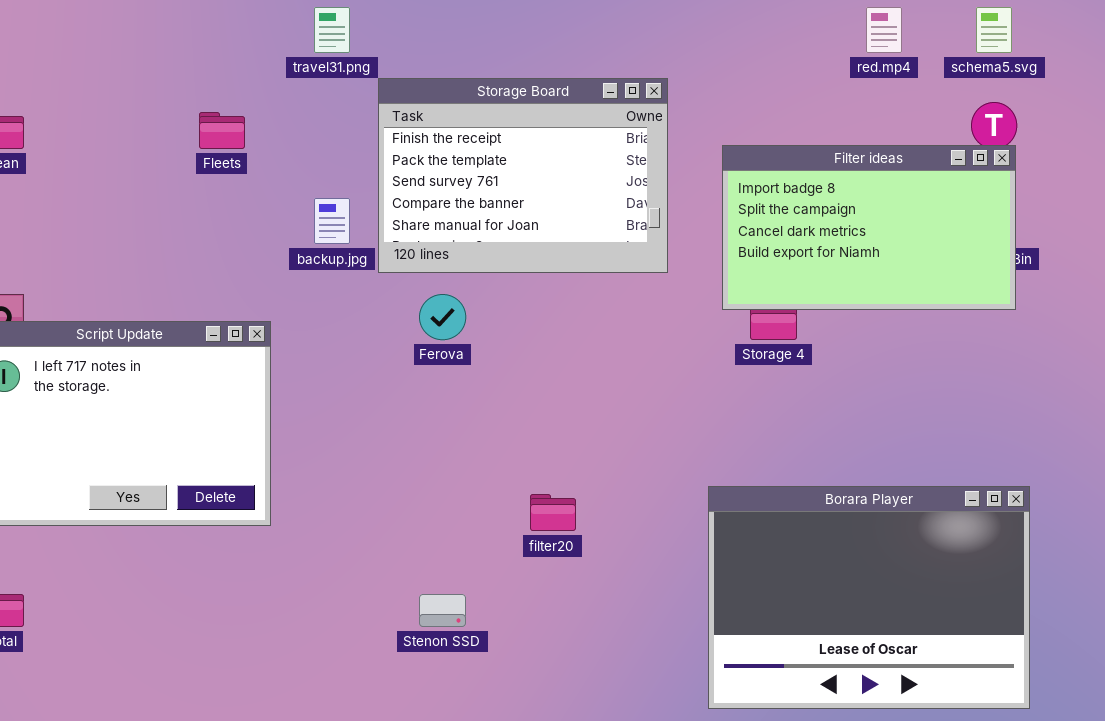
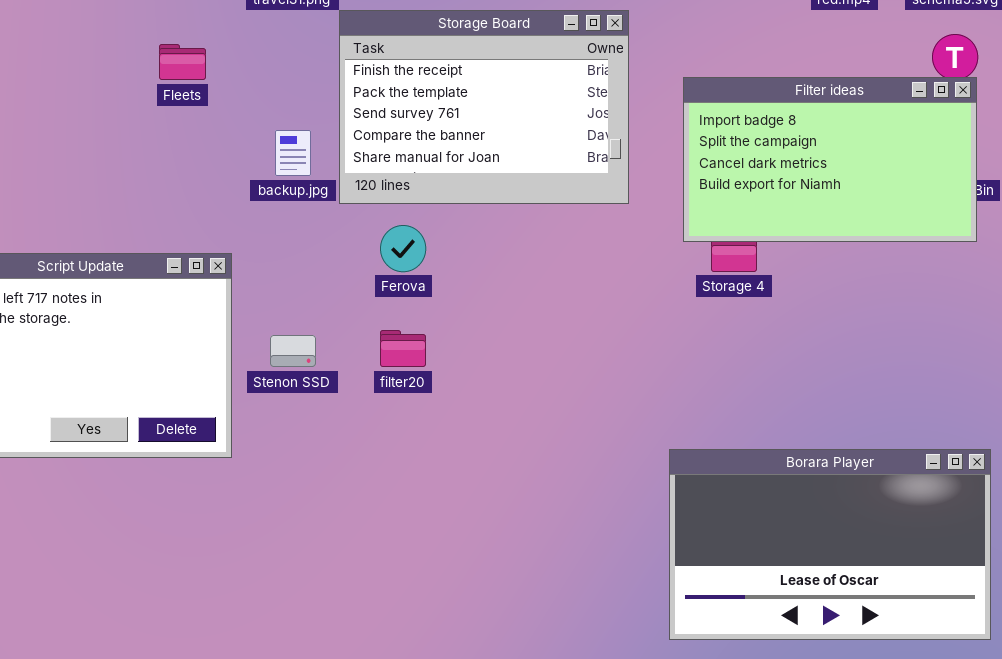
Borara Player: [708,486,1030,709] -> [669,449,991,640], resized
filter20: [530,494,576,531] -> [380,330,426,367], moved
Stenon SSD: [419,594,466,627] -> [270,335,316,367], moved

